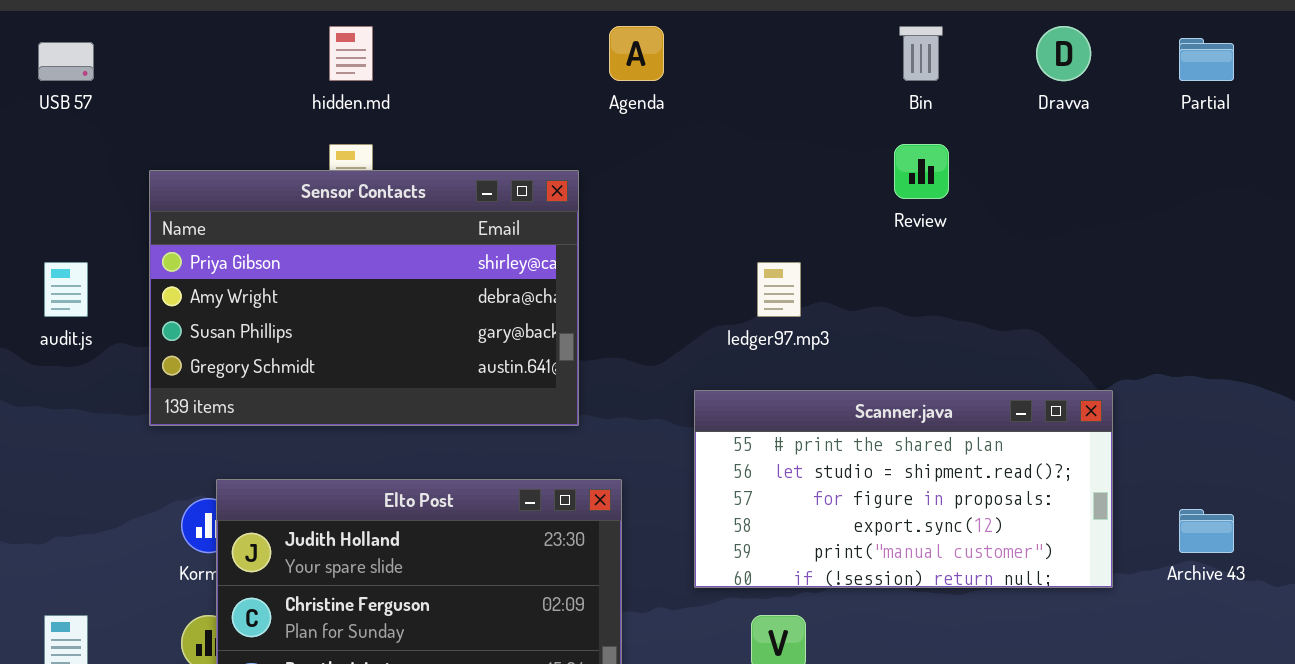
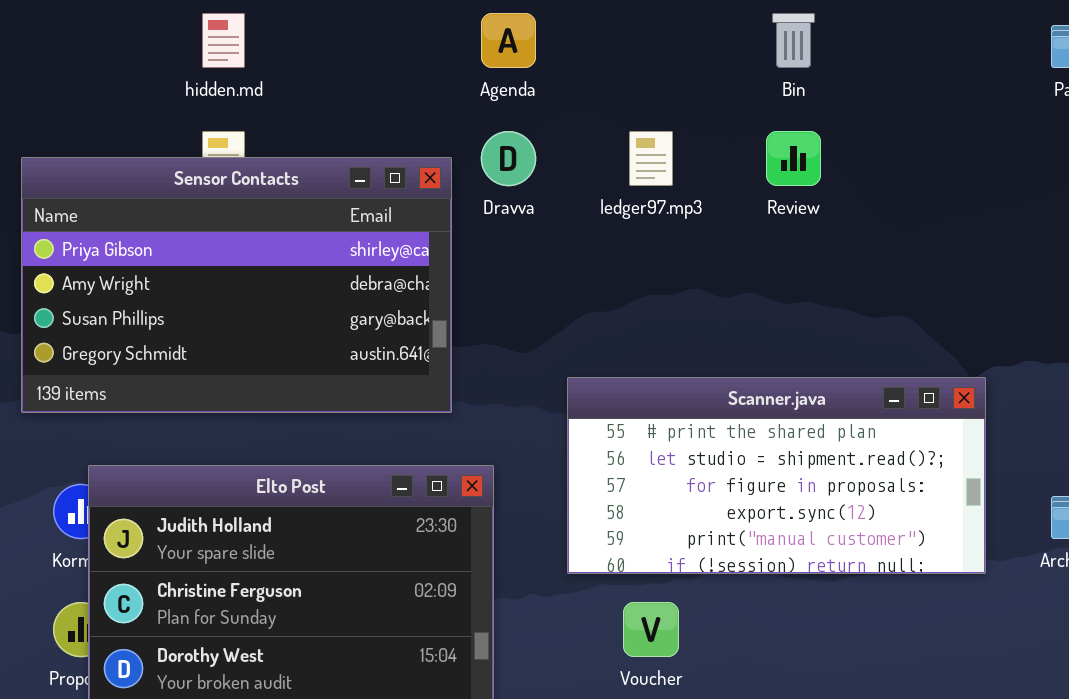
Dravva: [1036,26,1091,81] -> [481,131,536,186], moved
ledger97.mp3: [757,262,801,317] -> [629,131,673,186], moved

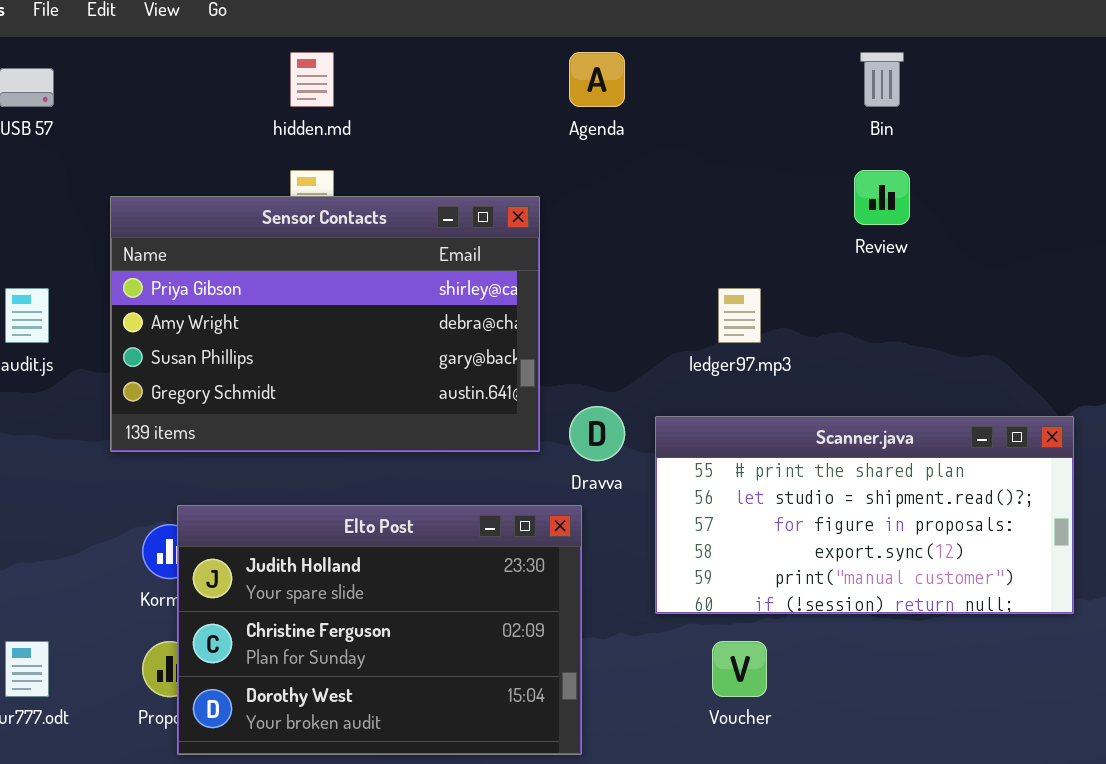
Dravva: [481,131,536,186] -> [569,406,625,461], moved
ledger97.mp3: [629,131,673,186] -> [718,288,761,343], moved

